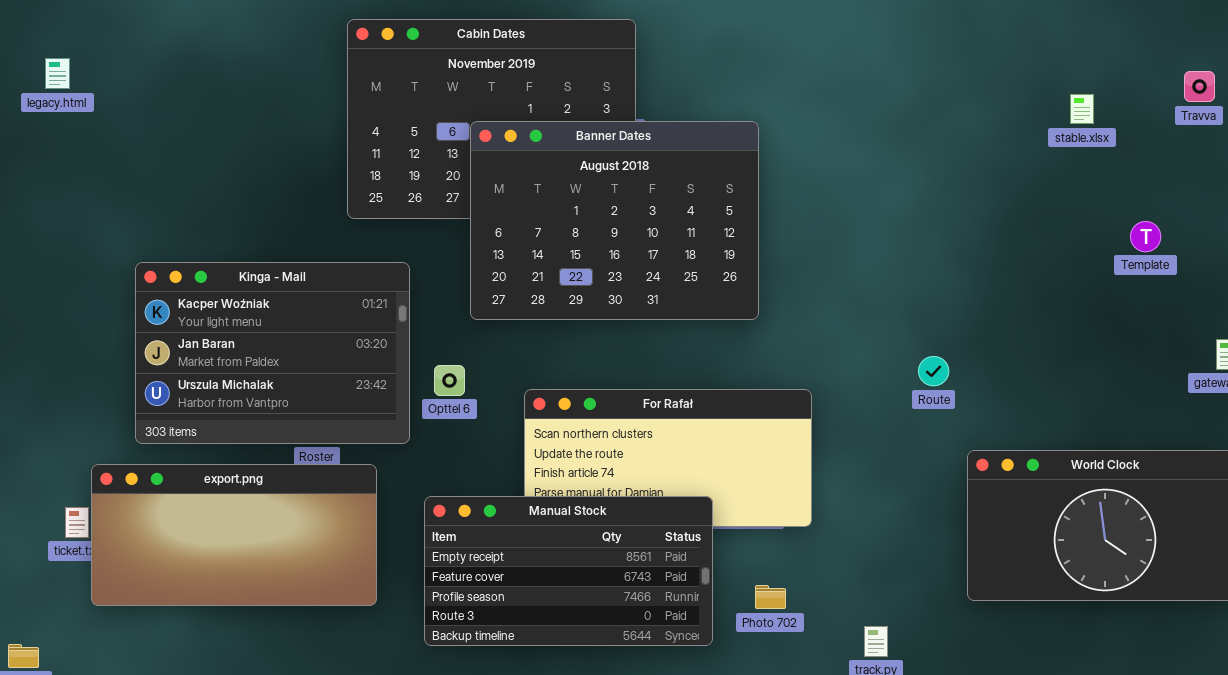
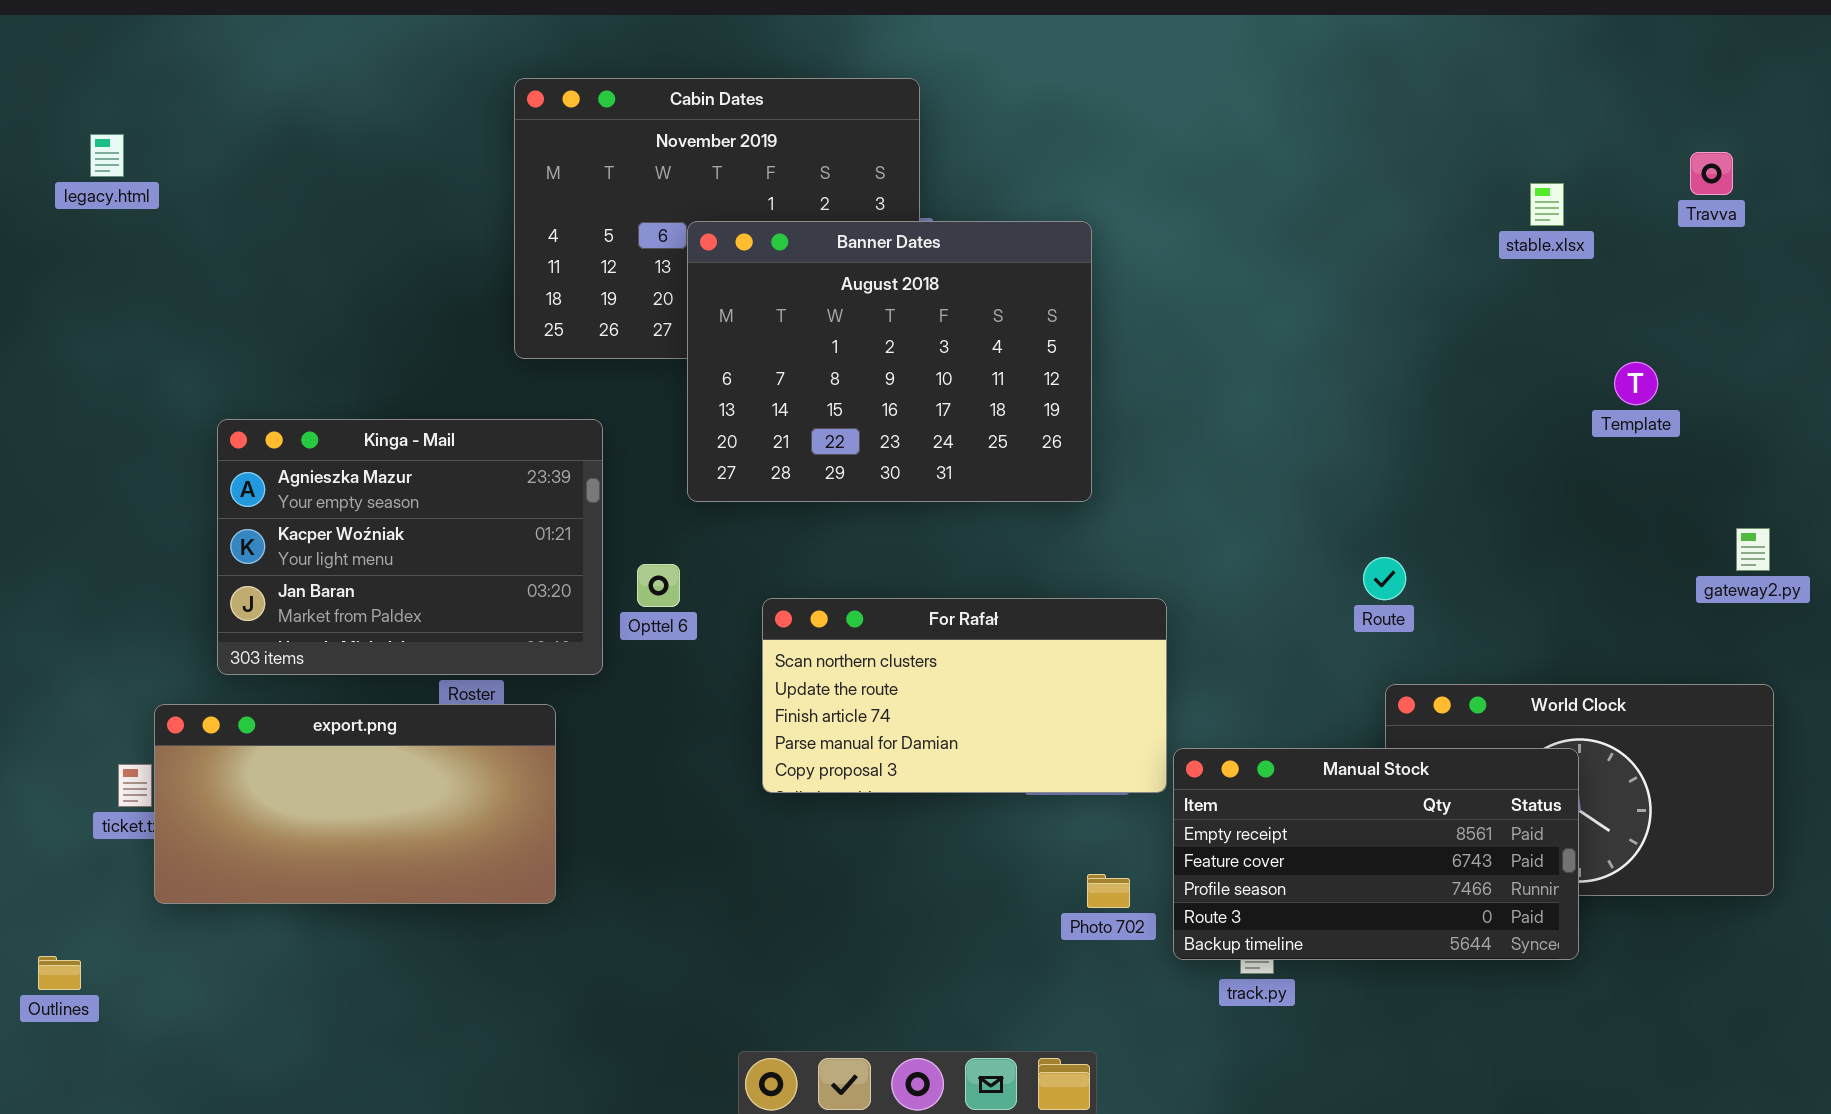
Kinga - Mail: [135,262,410,444] -> [217,419,603,675], scrolled up 1 row
Route: [918,356,949,386] -> [1363,557,1406,600], moved
Manual Stock: [424,496,713,646] -> [1173,748,1579,960], moved

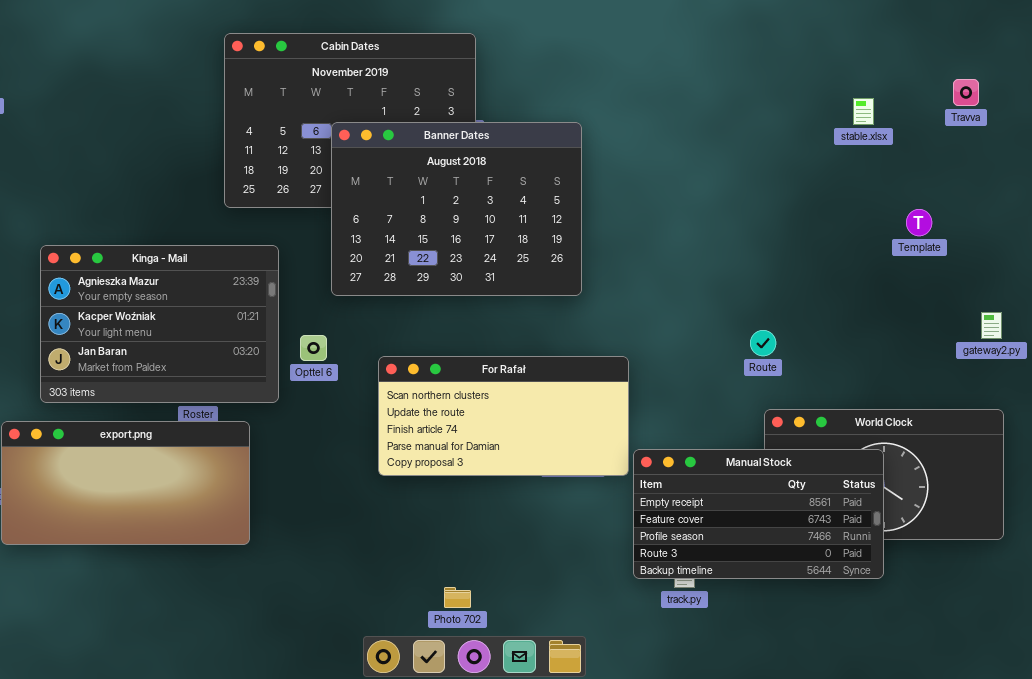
Photo 702: [1087,874,1130,908] -> [444,587,471,608], moved

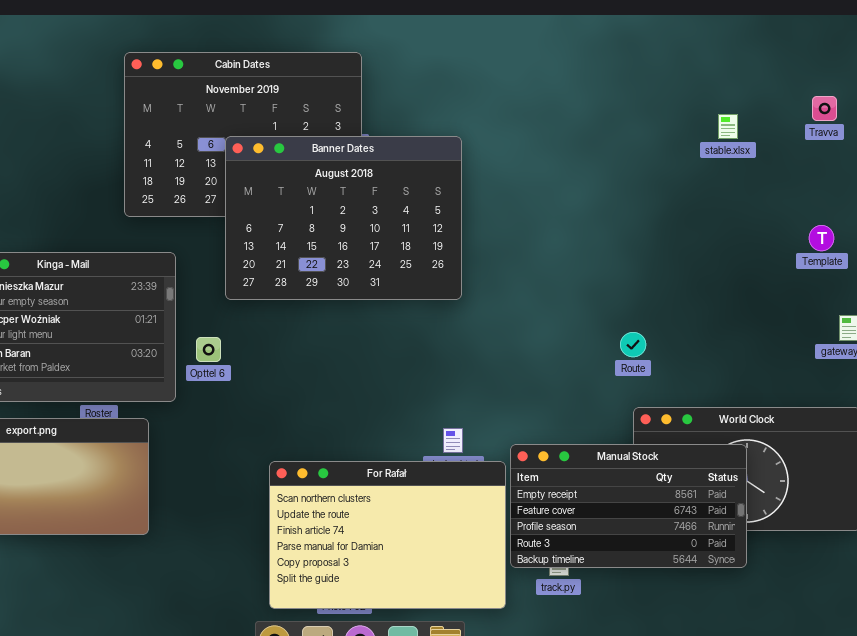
Template: [906,209,932,236] -> [809,225,834,251], moved
For Rafał: [378,356,629,476] -> [269,461,506,609], moved, resized

